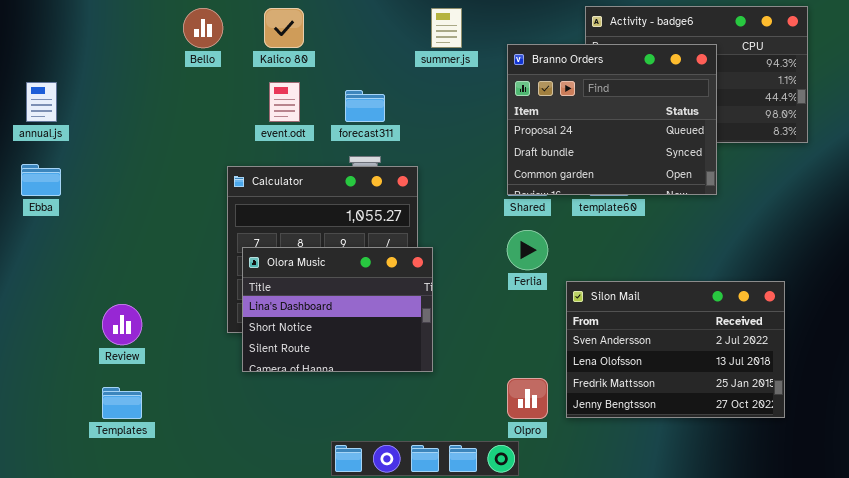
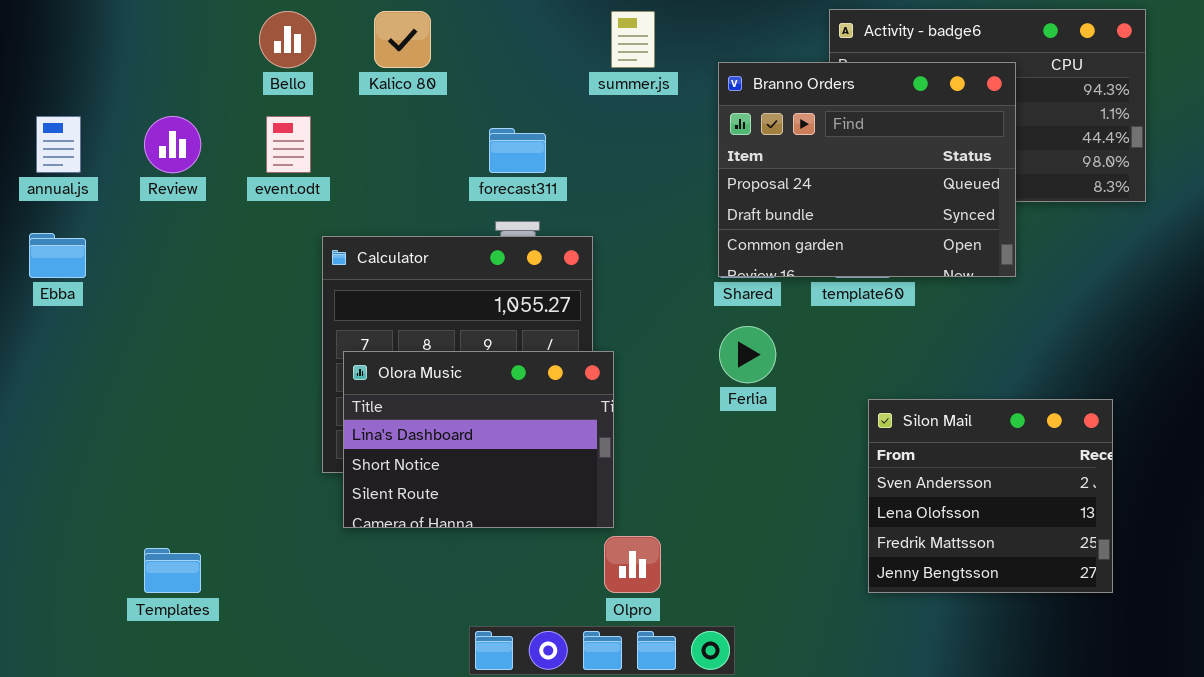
event.odt: [269,82,300,122] -> [266,116,311,173], moved
Silon Mail: [566,281,785,418] -> [868,399,1113,593], resized
Review: [102,304,142,345] -> [144,116,201,173], moved
Olpro: [507,378,548,419] -> [604,536,661,593], moved

